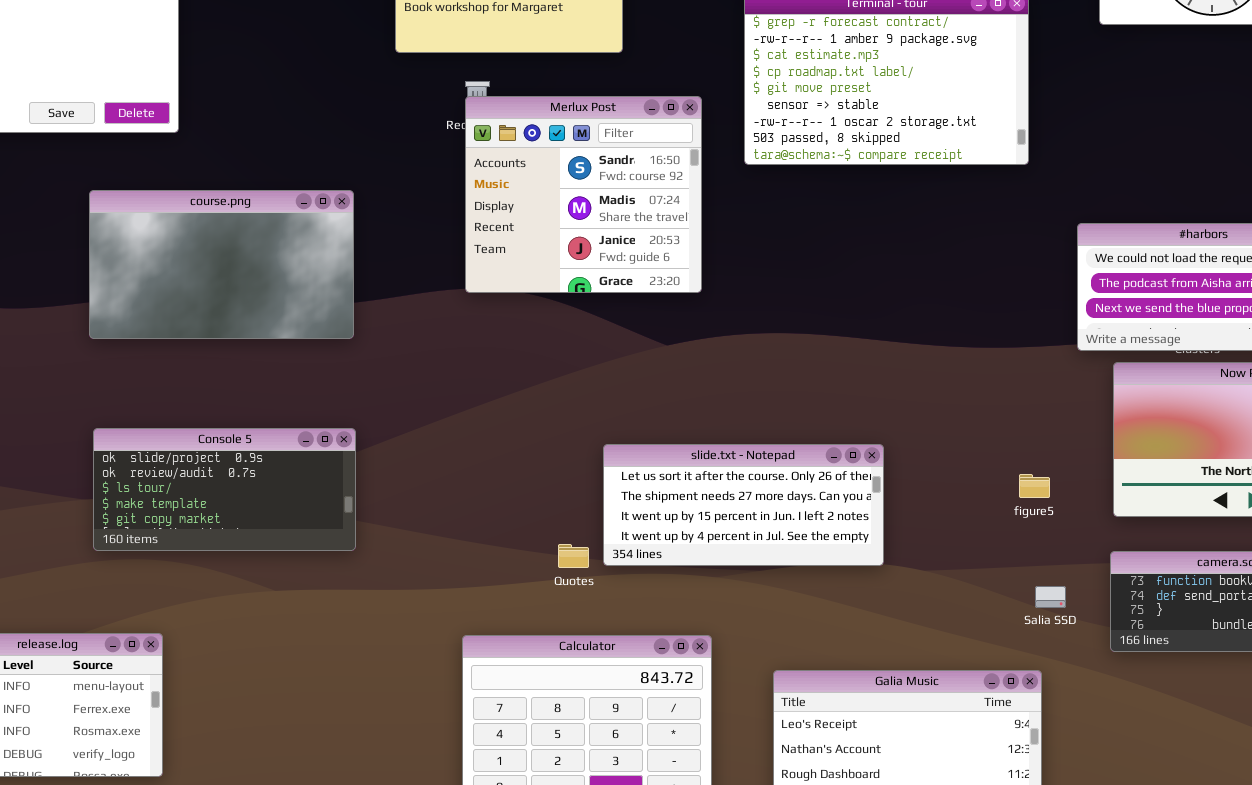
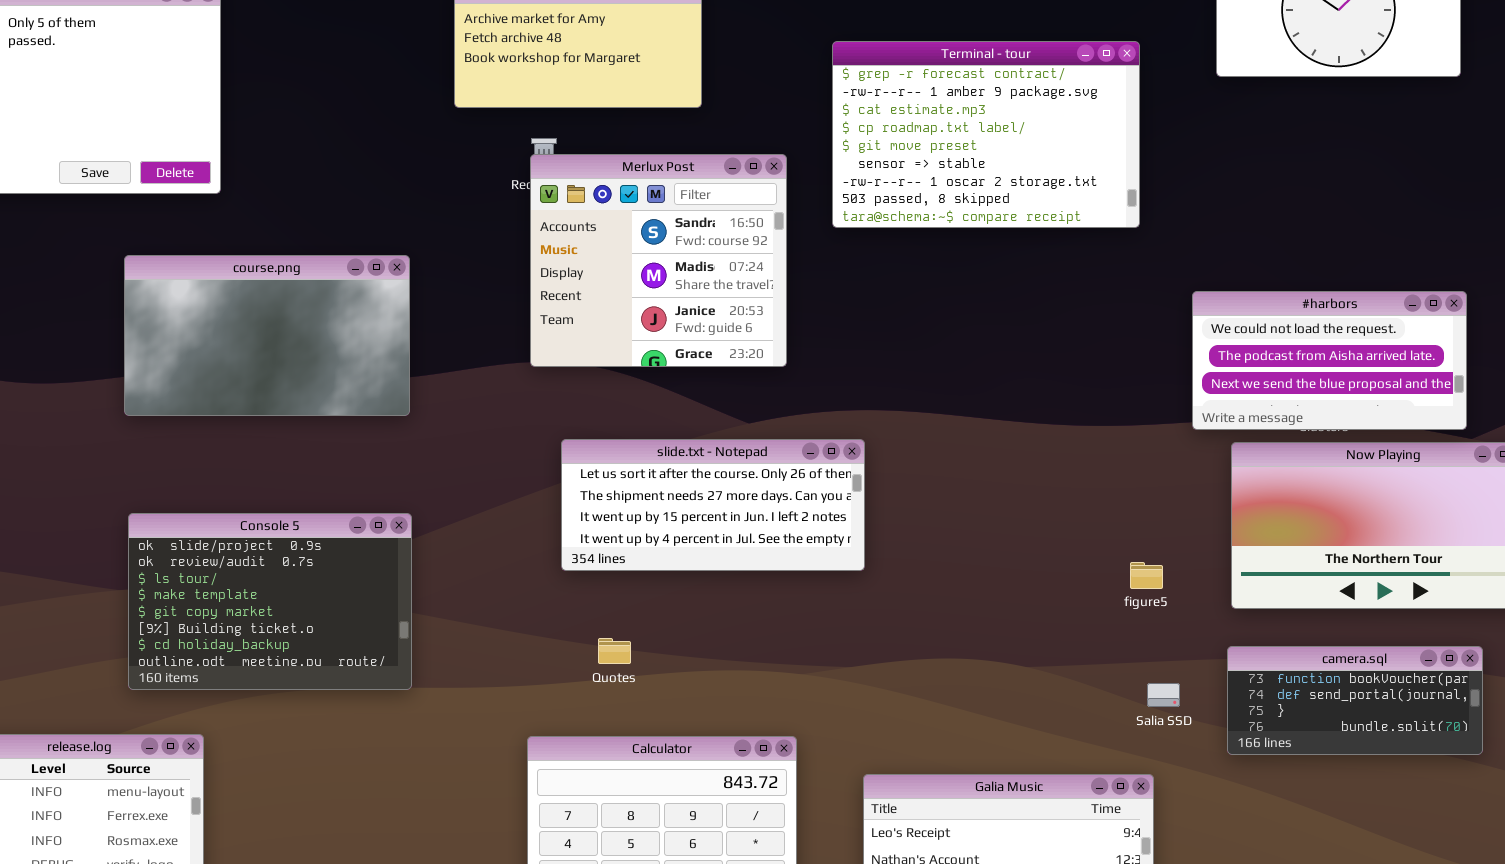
Console 5: [93,428,356,551] -> [128,513,412,690], resized
slide.txt - Notepad: [603,444,884,566] -> [561,439,865,571], moved
Quotes: [558,544,589,568] -> [598,638,631,664], moved

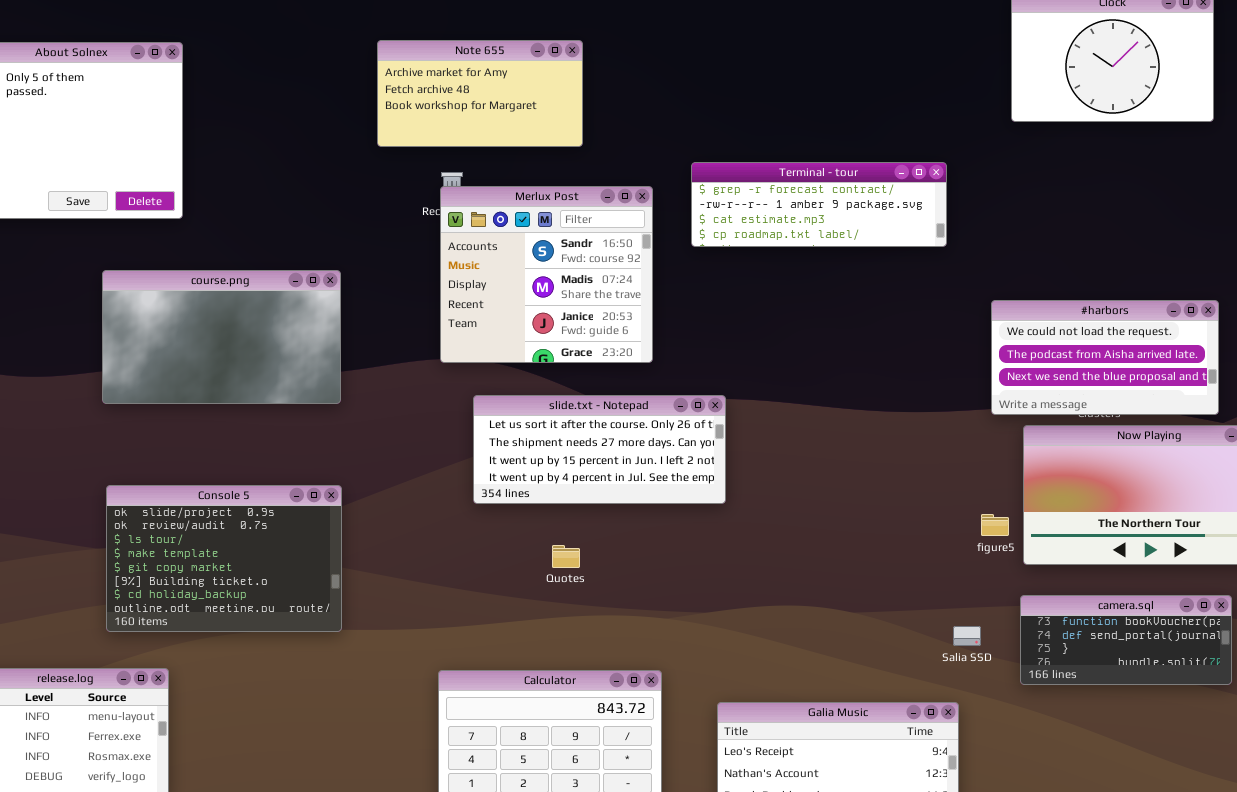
Terminal - tour: [832,41,1140,228] -> [691,162,947,247], resized
slide.txt - Notepad: [561,439,865,571] -> [473,395,726,504], moved
figure5: [1130,562,1163,589] -> [981,514,1009,536], moved
Quotes: [598,638,631,664] -> [552,545,580,568], moved

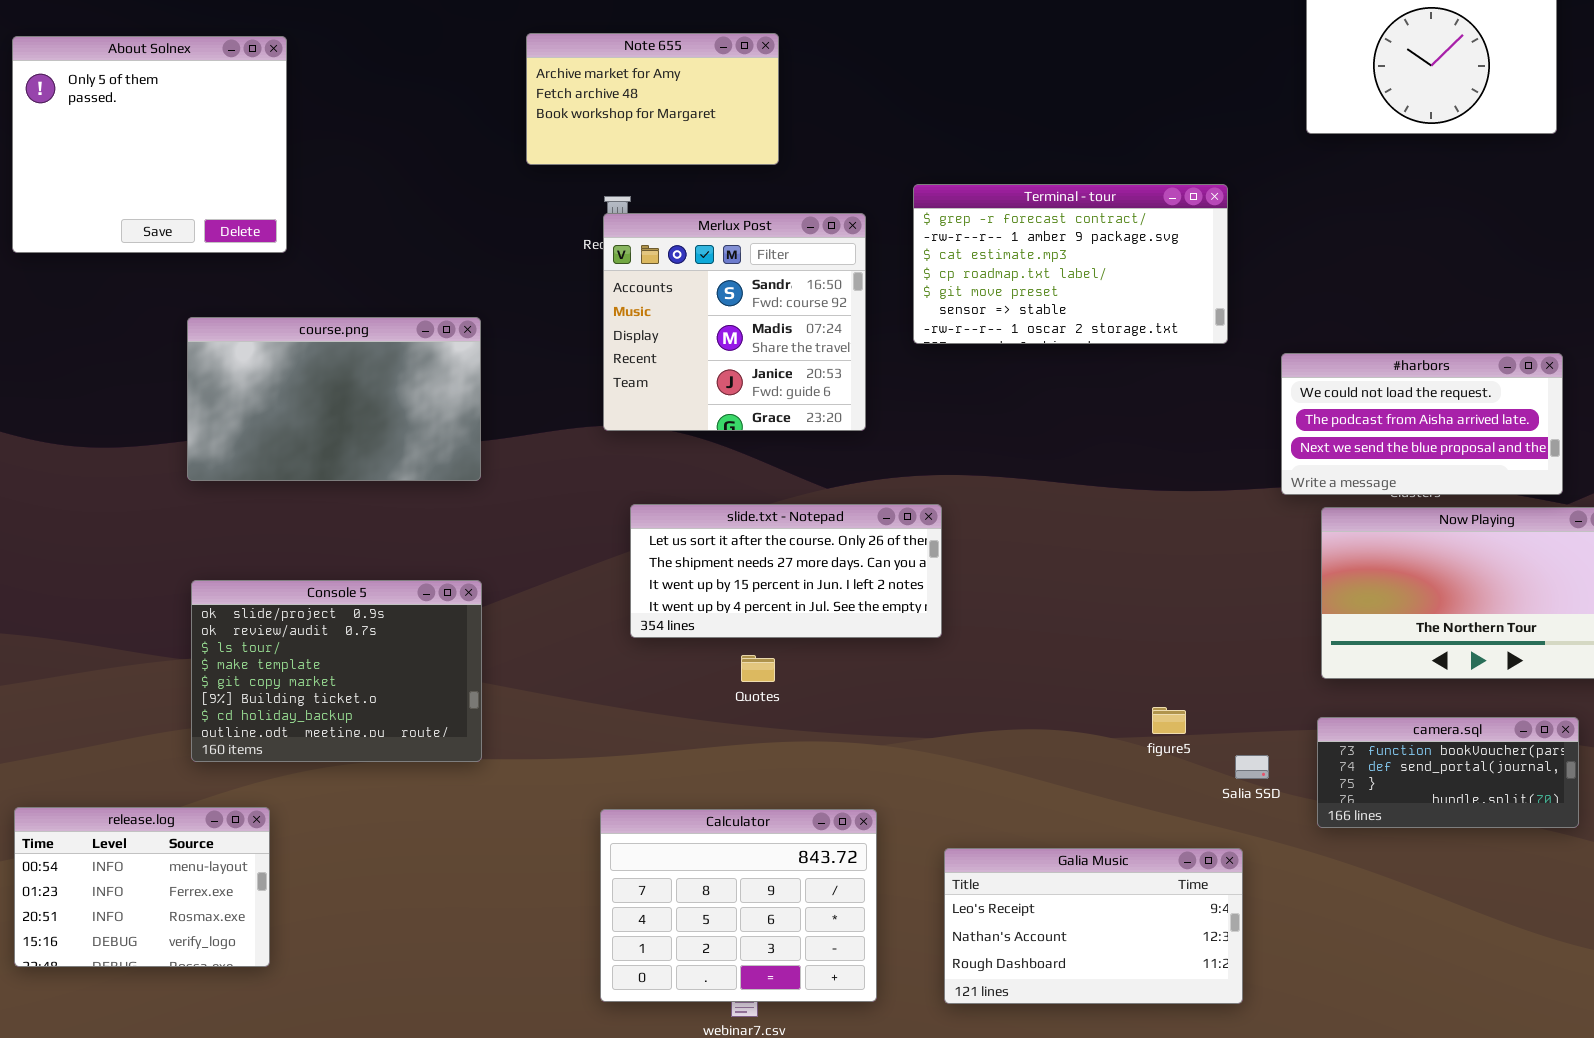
Terminal - tour: [691,162,947,247] -> [913,184,1228,344], resized
slide.txt - Notepad: [473,395,726,504] -> [630,504,942,638], moved
figure5: [981,514,1009,536] -> [1152,707,1186,734], moved

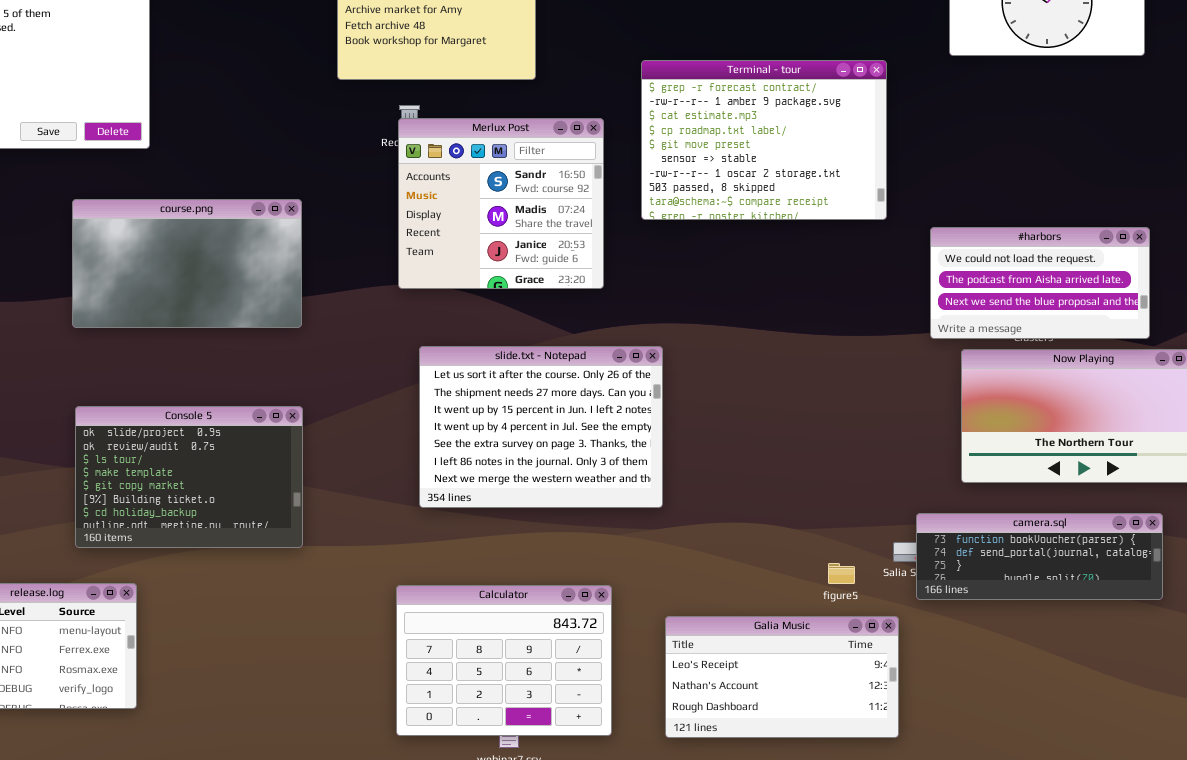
Terminal - tour: [913,184,1228,344] -> [641,60,887,220], resized
slide.txt - Notepad: [630,504,942,638] -> [419,346,663,508], resized
figure5: [1152,707,1186,734] -> [828,563,855,584], moved
camera.sql: [1317,717,1579,828] -> [916,513,1163,600], resized

